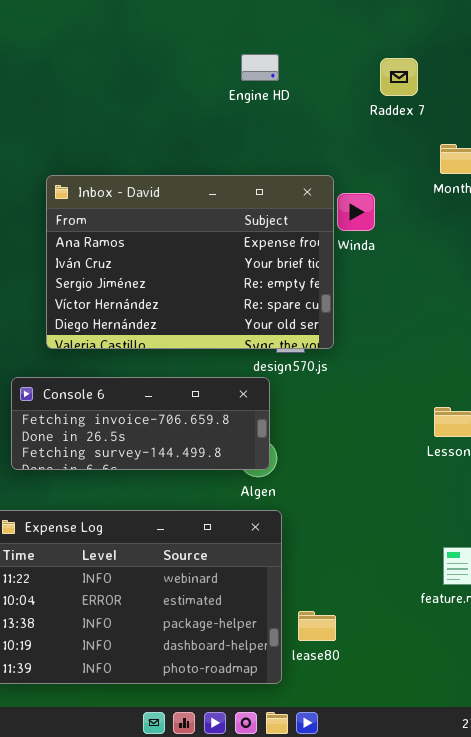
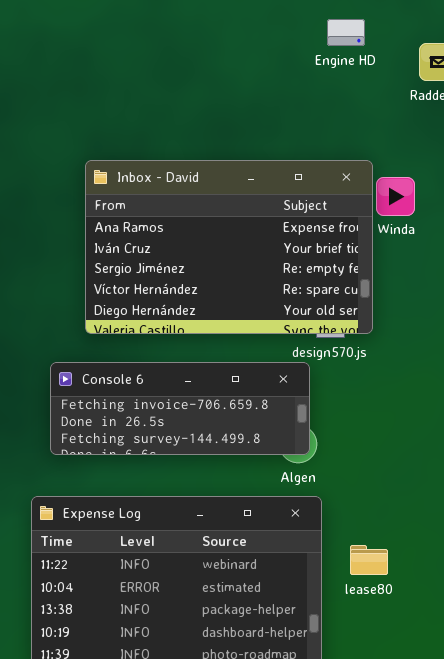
Engine HD: [241,54,279,81] -> [327,19,365,46], moved
lease80: [298,611,336,641] -> [350,545,388,575], moved

